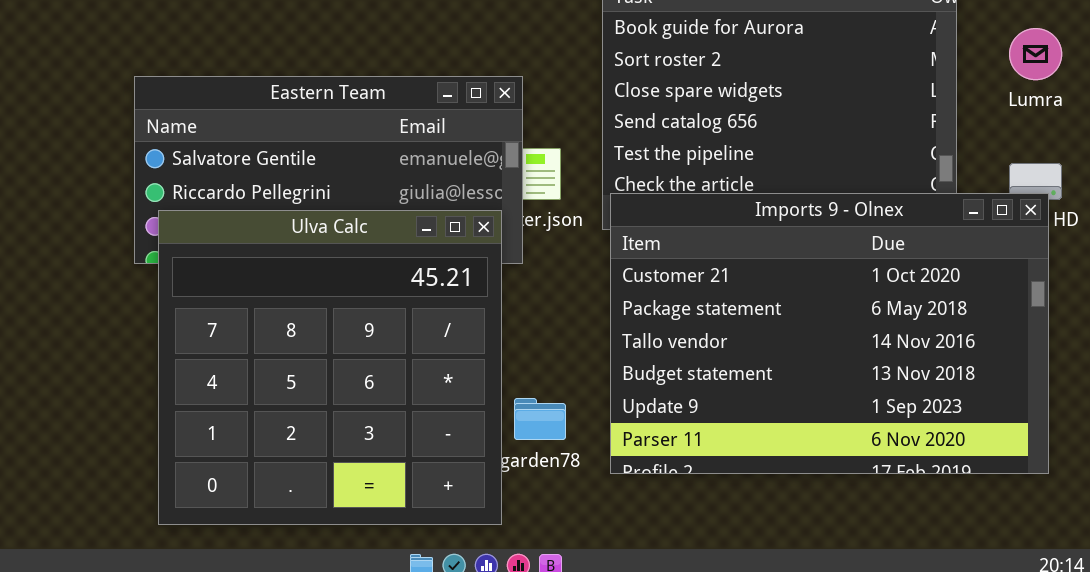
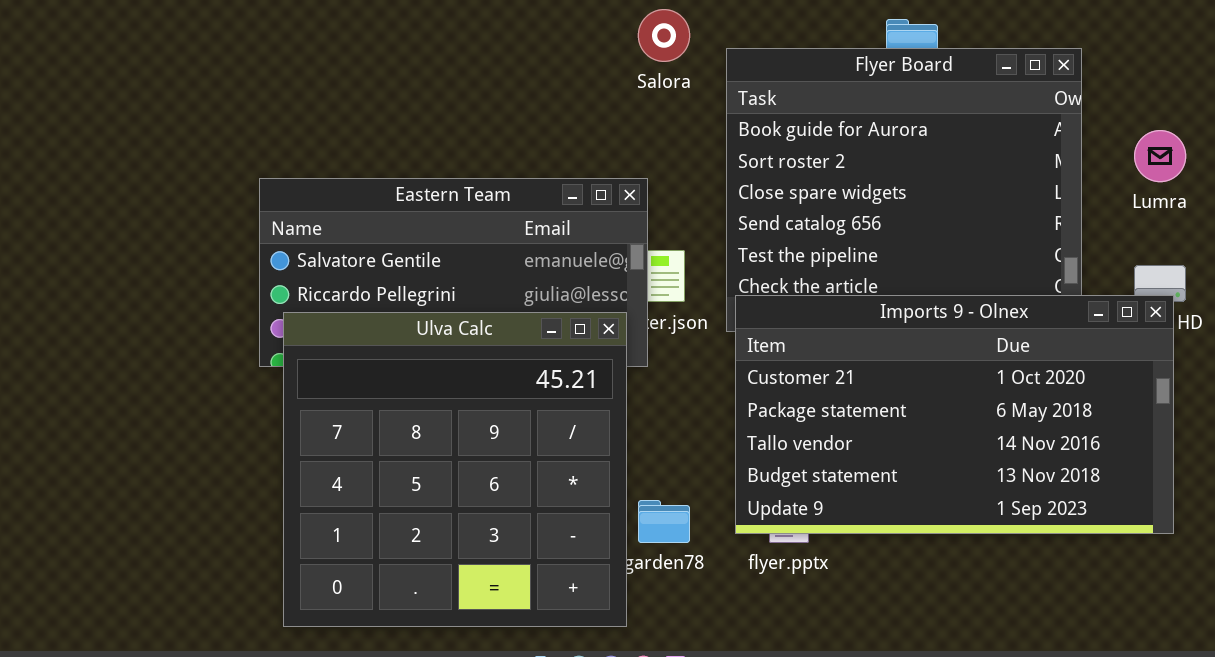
Imports 9 - Olnex: [610,193,1049,474] -> [735,295,1174,534], resized

